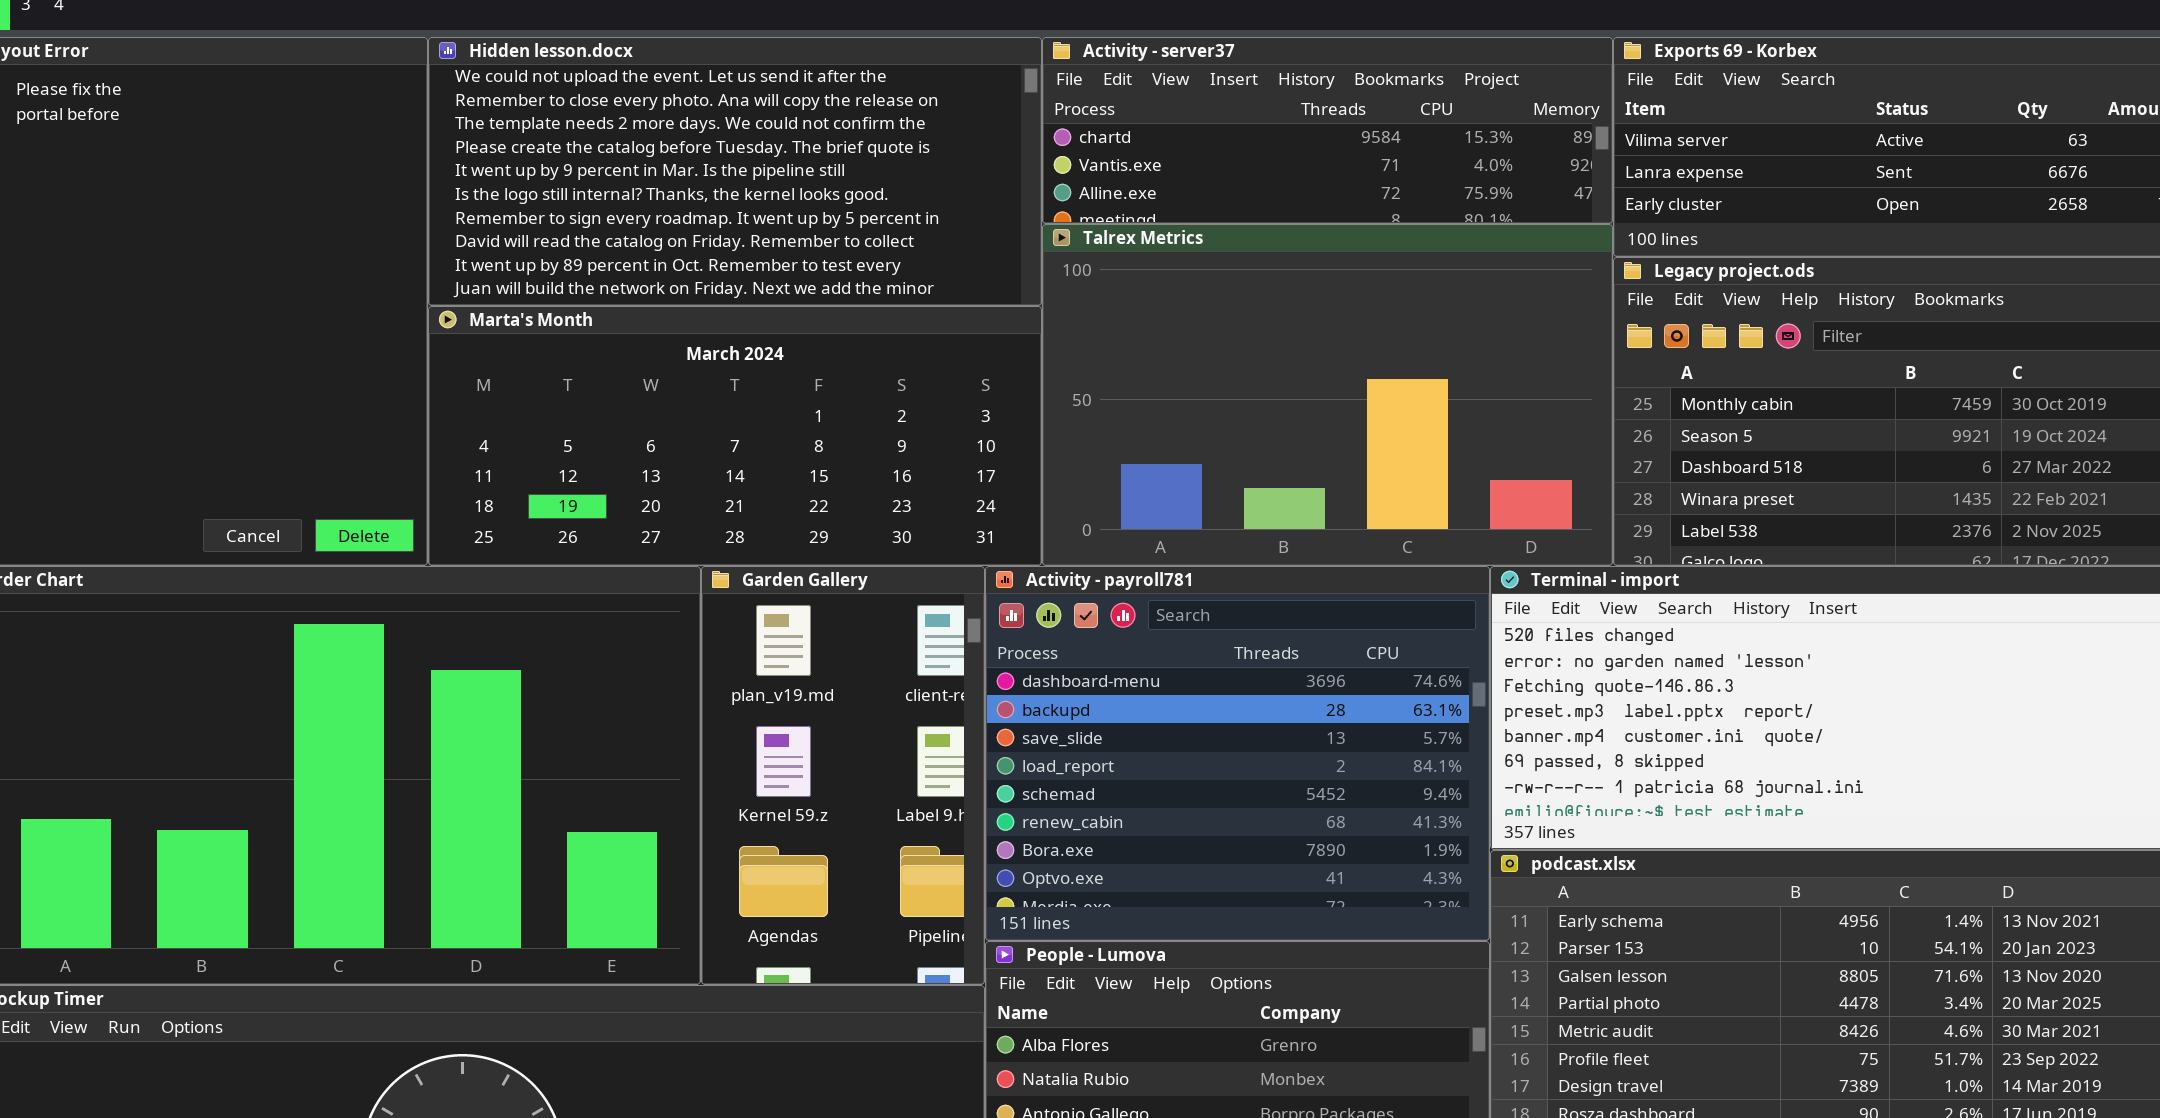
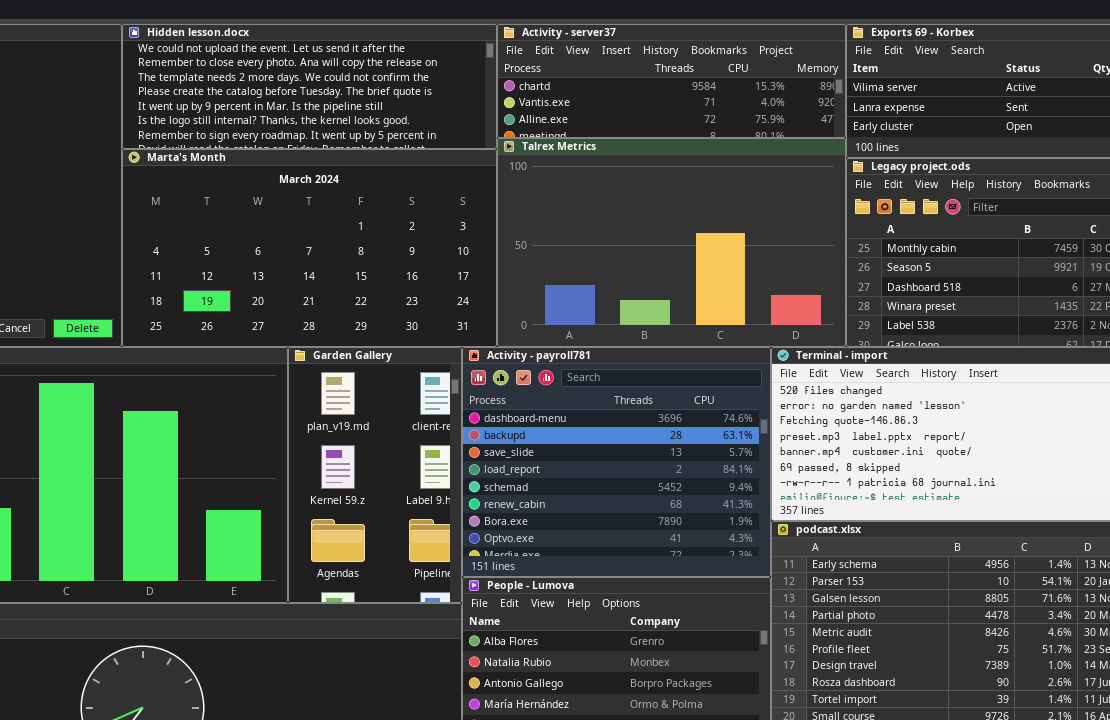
Hidden lesson.docx: [428,37,1042,306] -> [122,24,497,149], resized
Marta's Month: [428,306,1042,566] -> [122,149,497,347], resized

